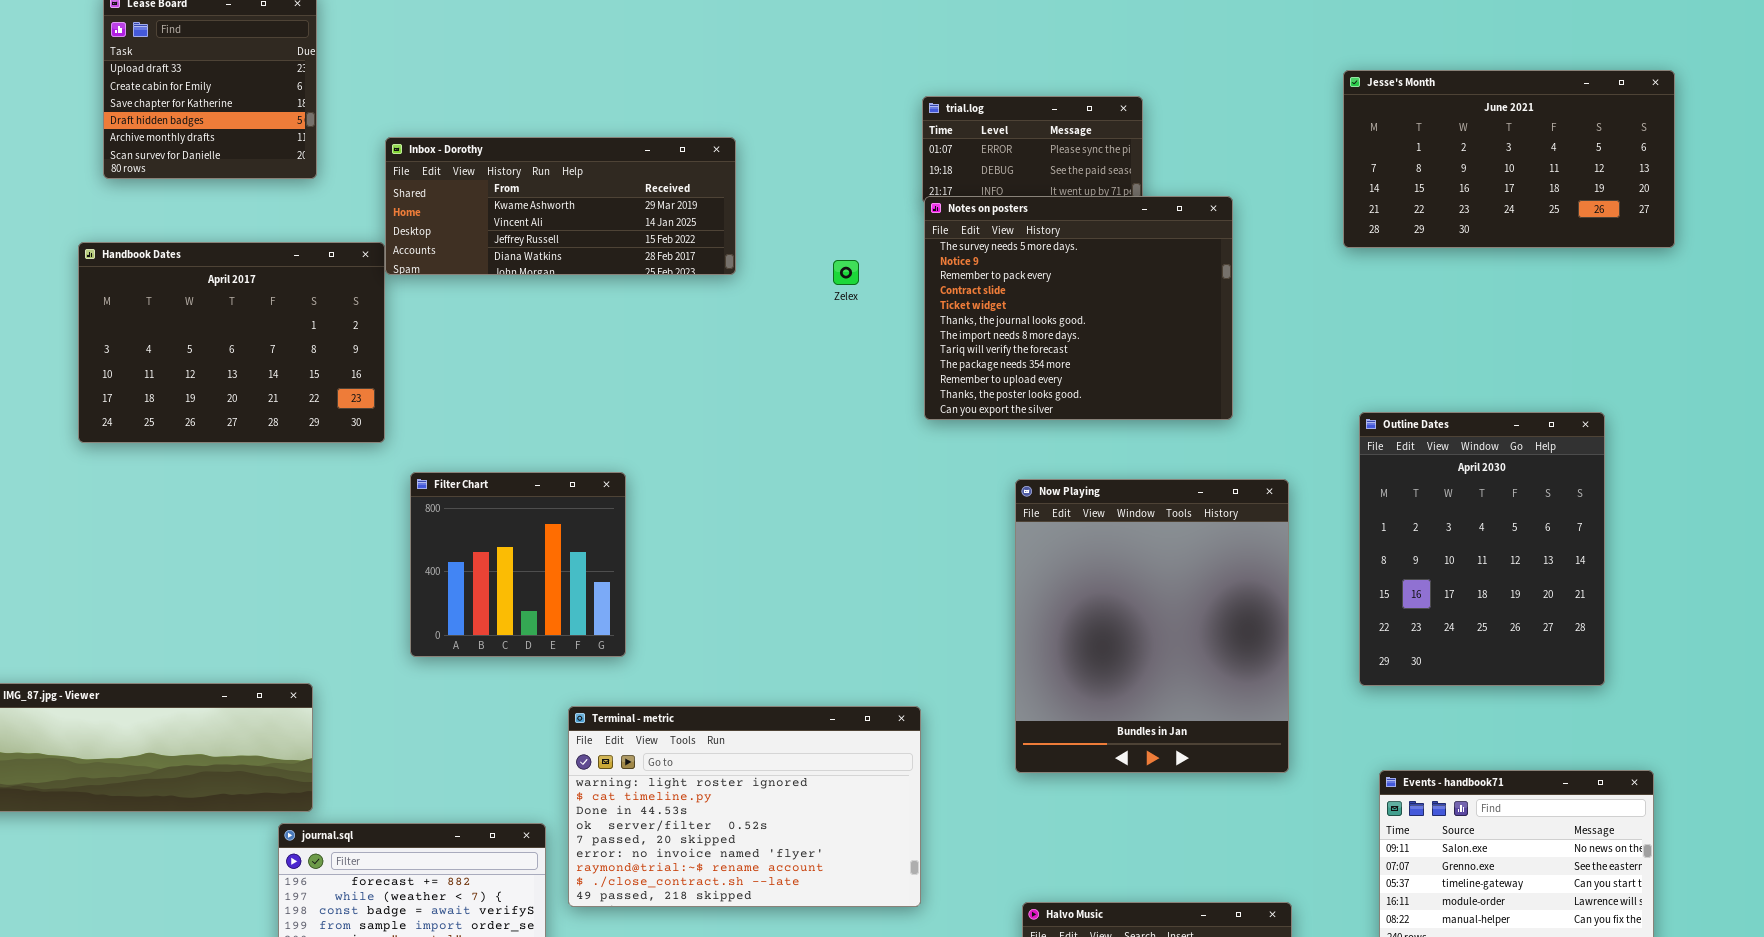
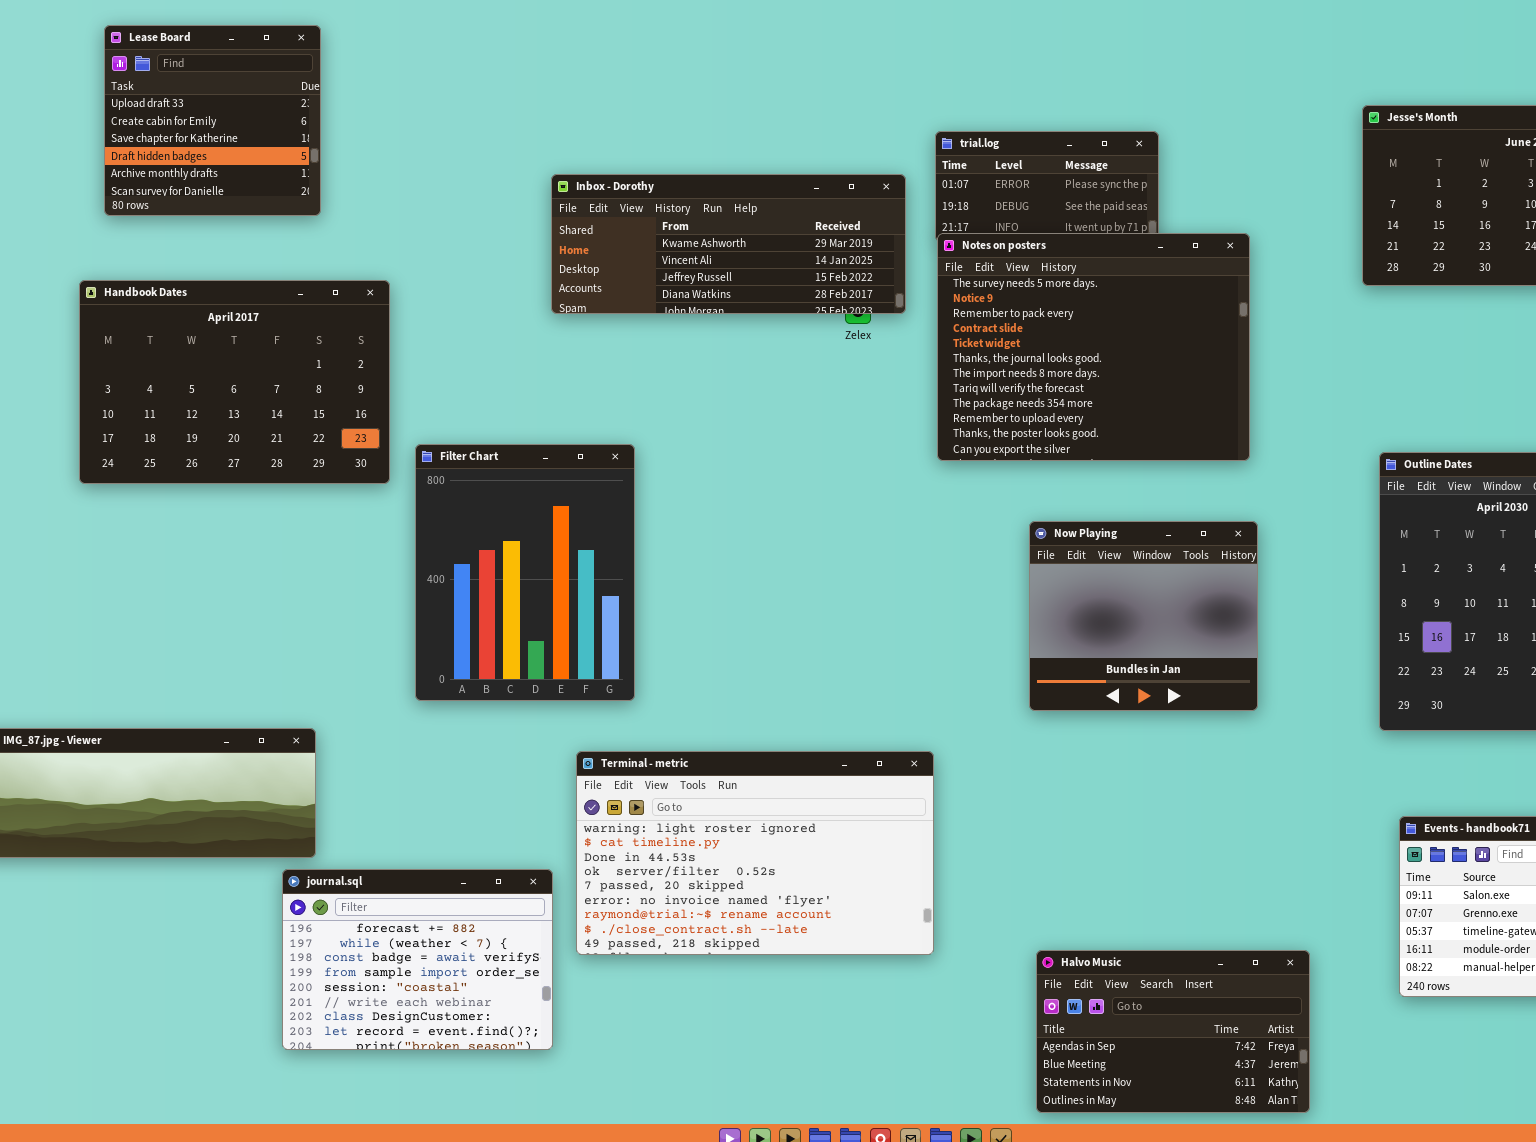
Inbox - Dorothy: [385,137,736,275] -> [551,174,906,314], moved
Filter Chart: [410,472,626,657] -> [415,444,635,701], resized
Now Playing: [1015,479,1289,773] -> [1029,521,1258,711], resized

